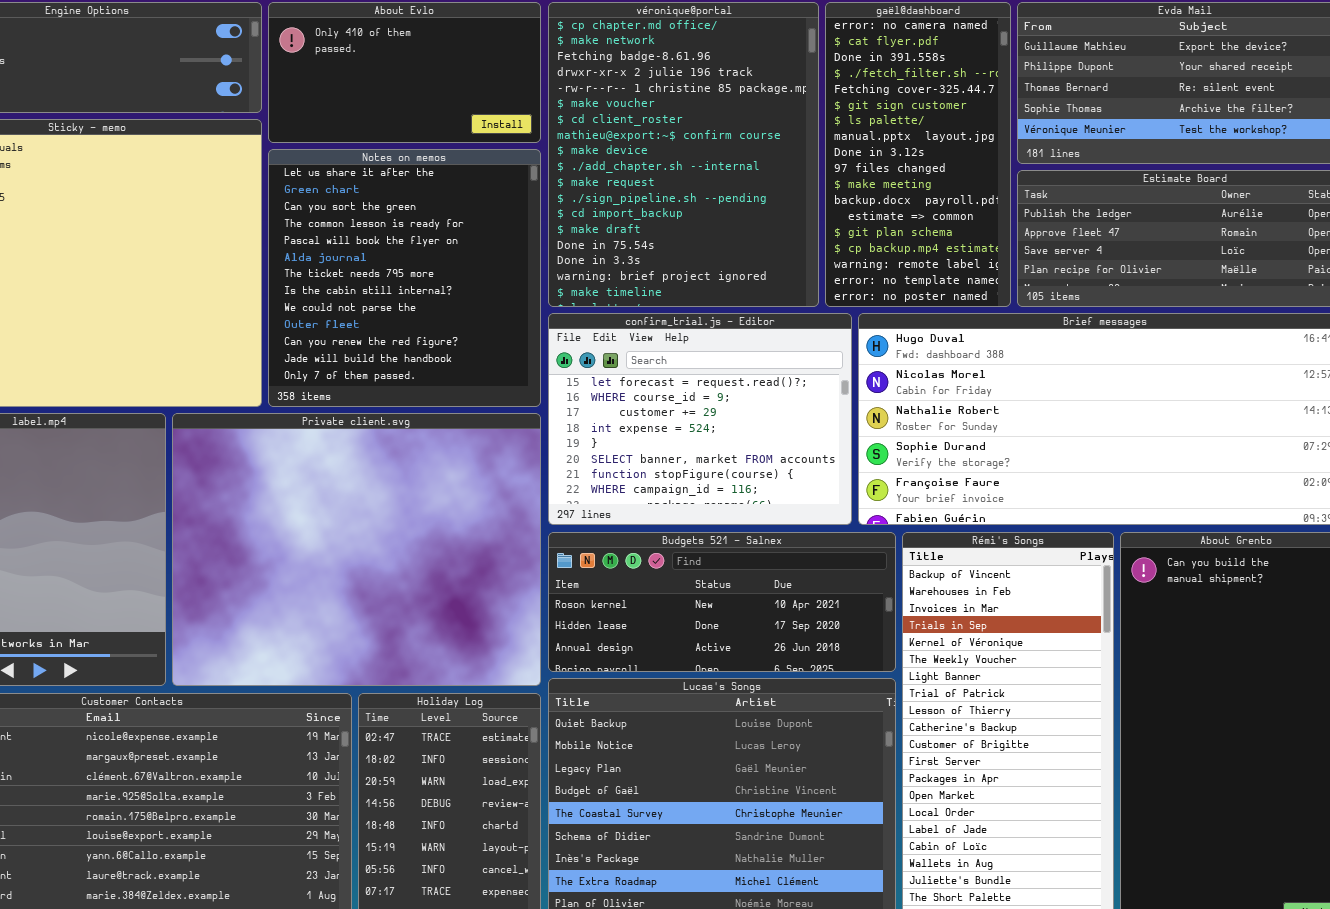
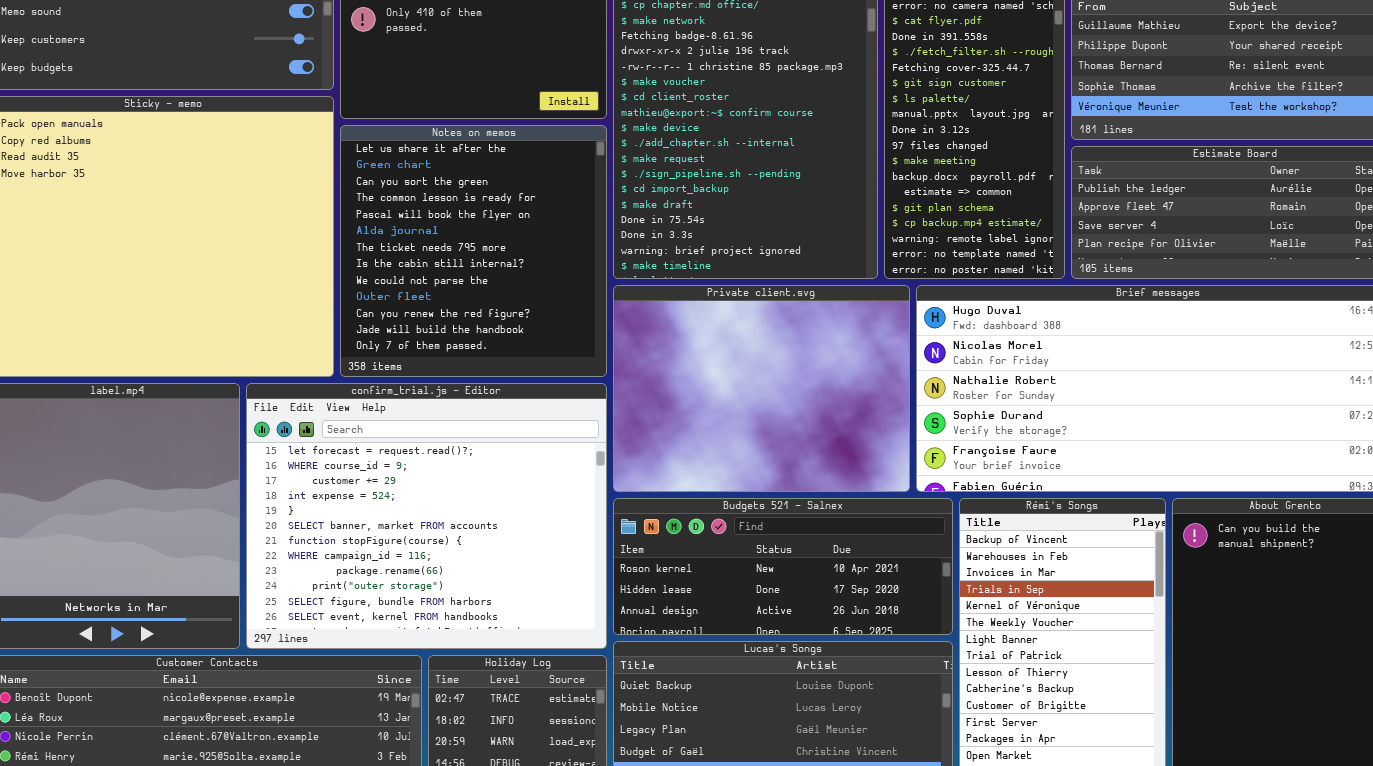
confirm_trial.js - Editor: [548,313,852,525] -> [246,383,607,649], moved, resized
Private client.svg: [172,413,541,686] -> [613,285,910,492], moved, resized

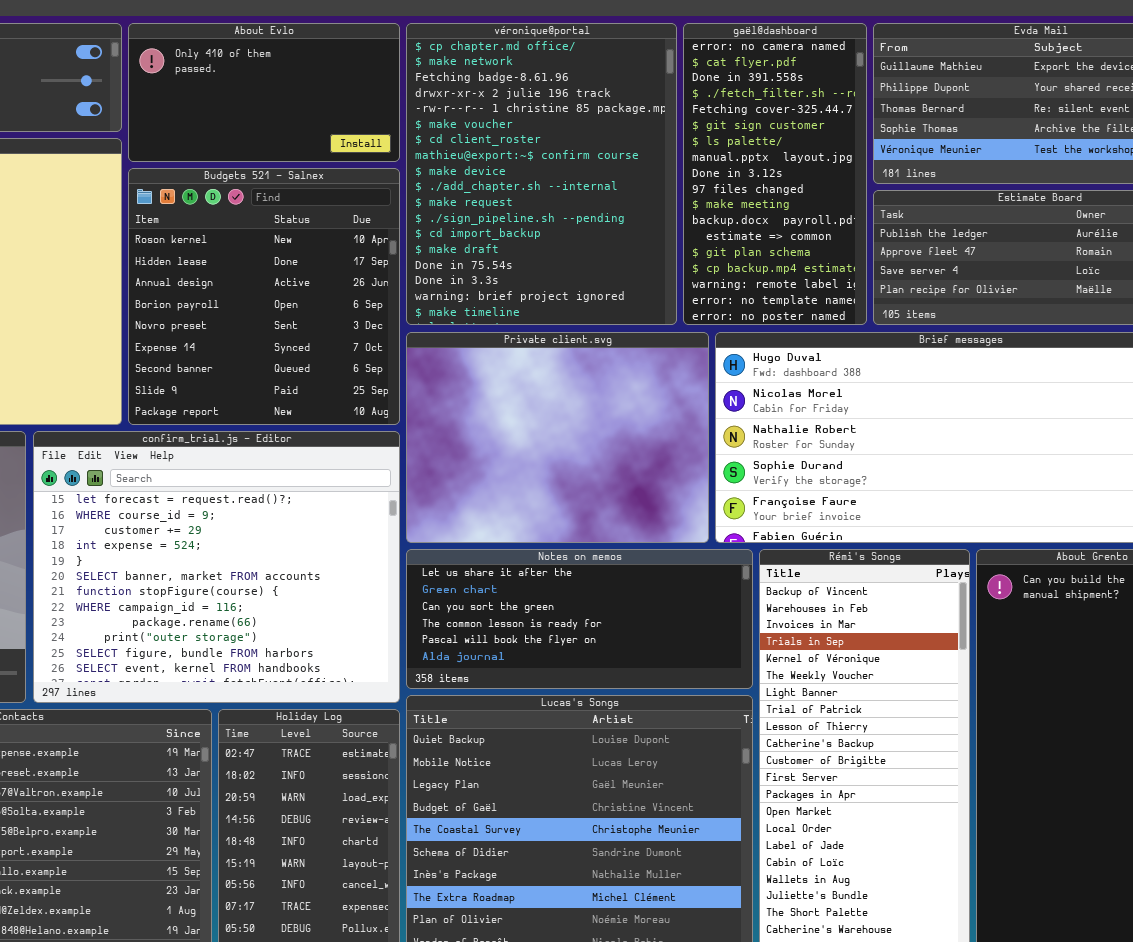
Notes on memos: [340,125,607,377] -> [406,549,753,689], moved, resized
Budgets 521 - Salnex: [613,498,953,635] -> [128,168,400,425], moved, resized

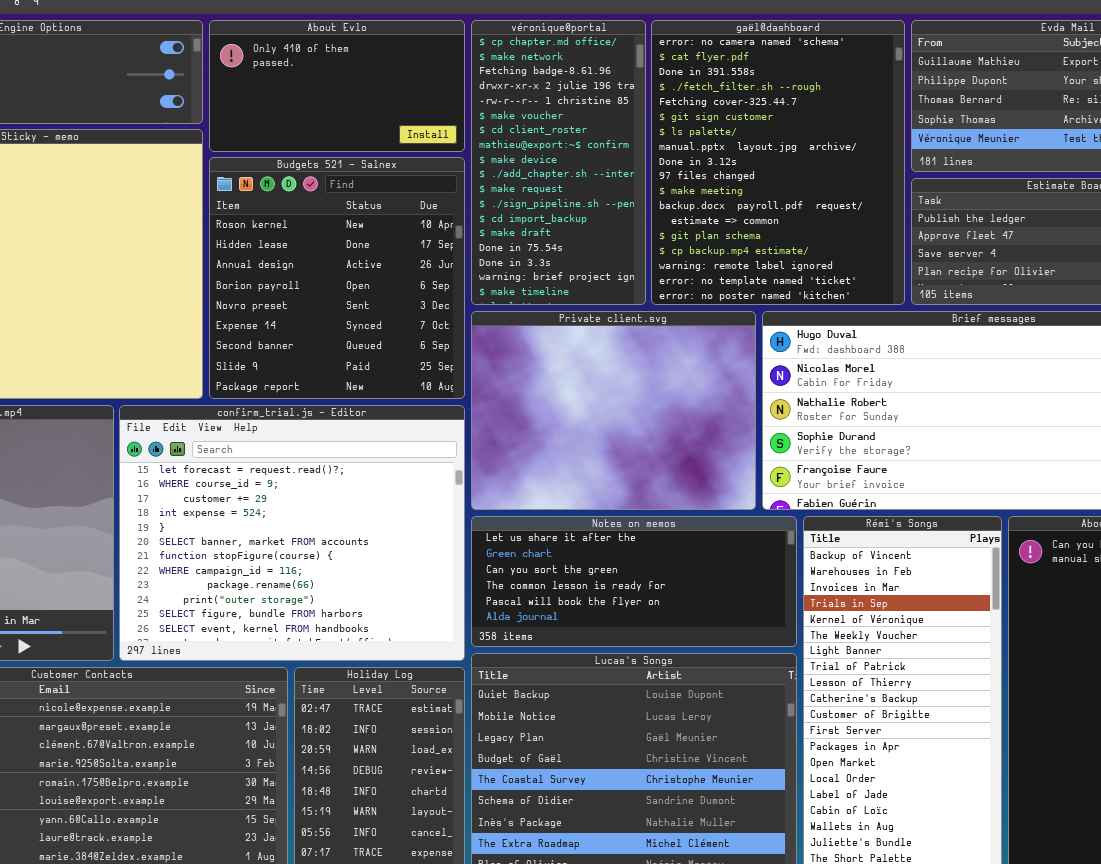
véronique@portal: [406,23,677,325] -> [471,20,646,305], resized
gaël@dashboard: [683,23,867,325] -> [651,20,905,305], resized

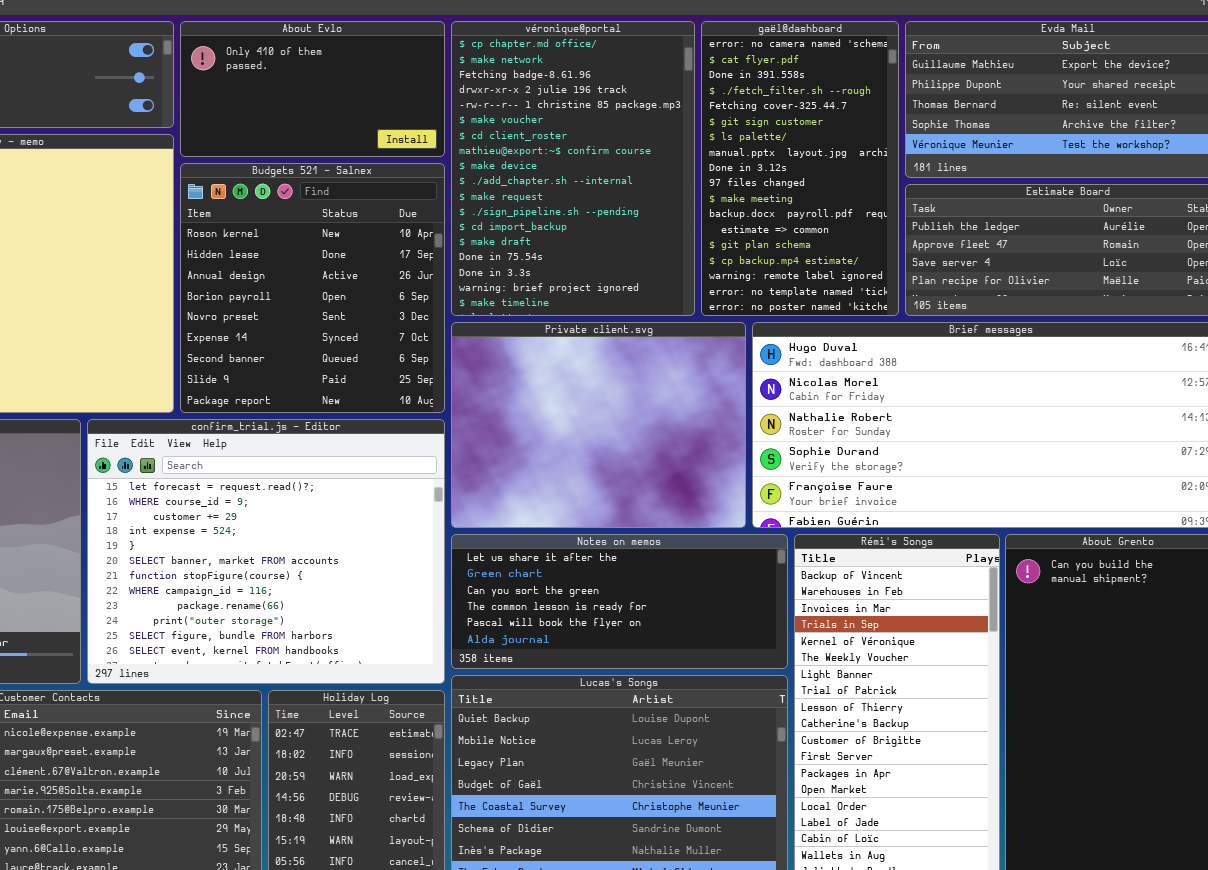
véronique@portal: [471,20,646,305] -> [451,21,695,316], resized
gaël@dashboard: [651,20,905,305] -> [701,21,899,316], resized

